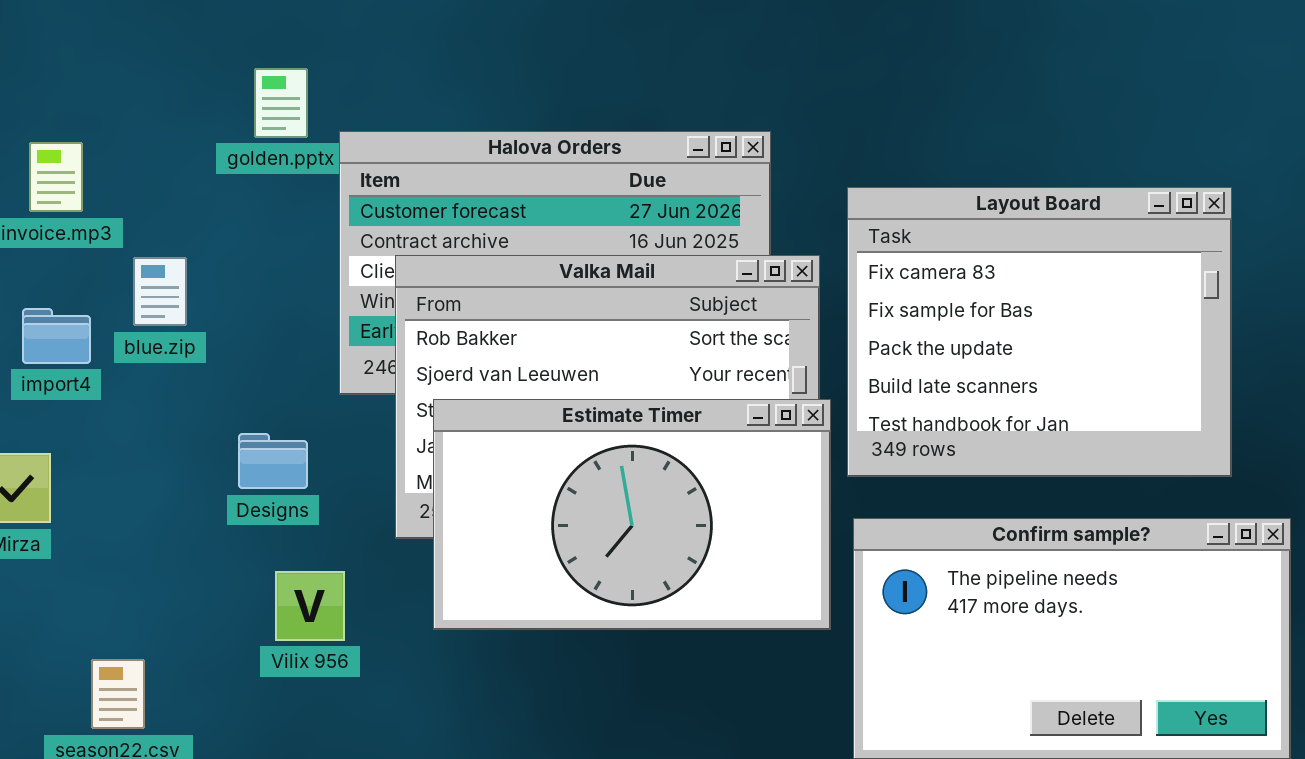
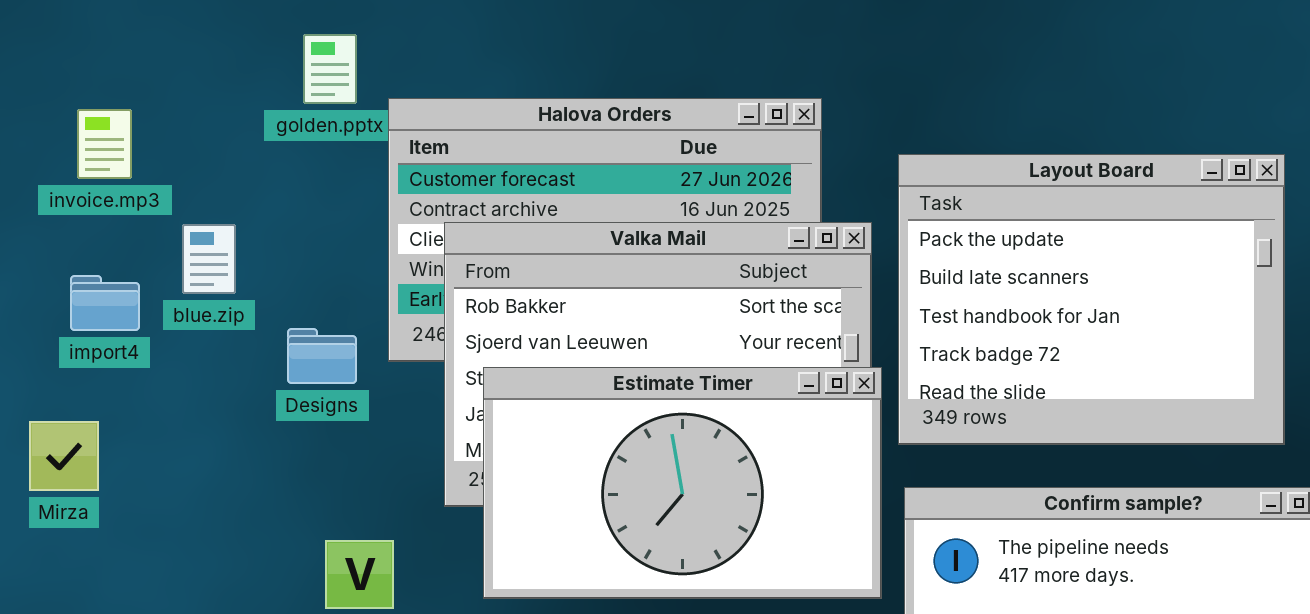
Layout Board: [847,187,1232,477] -> [898,154,1285,445], scrolled down 2 rows
Designs: [238,433,308,489] -> [287,328,357,384], moved

